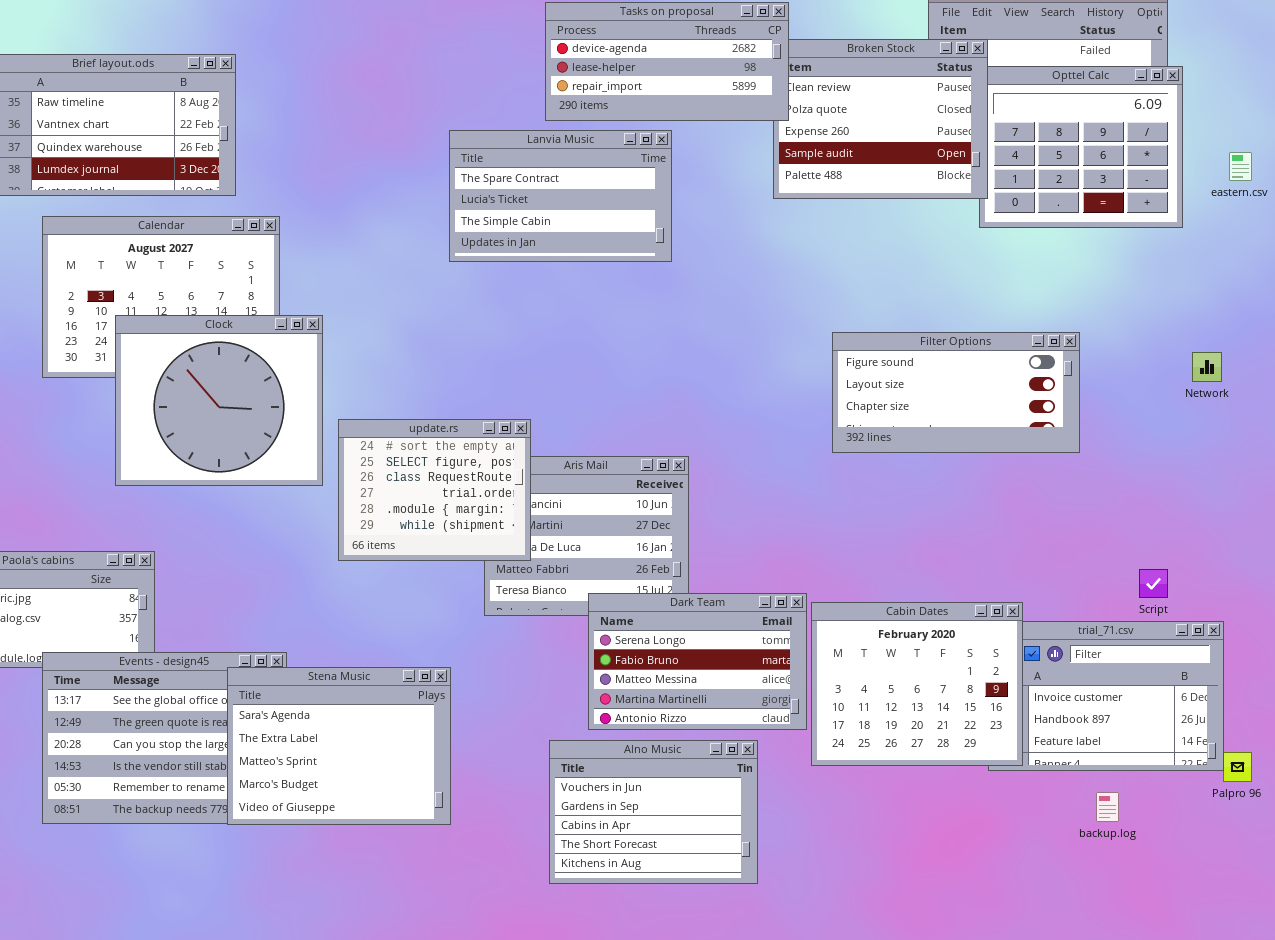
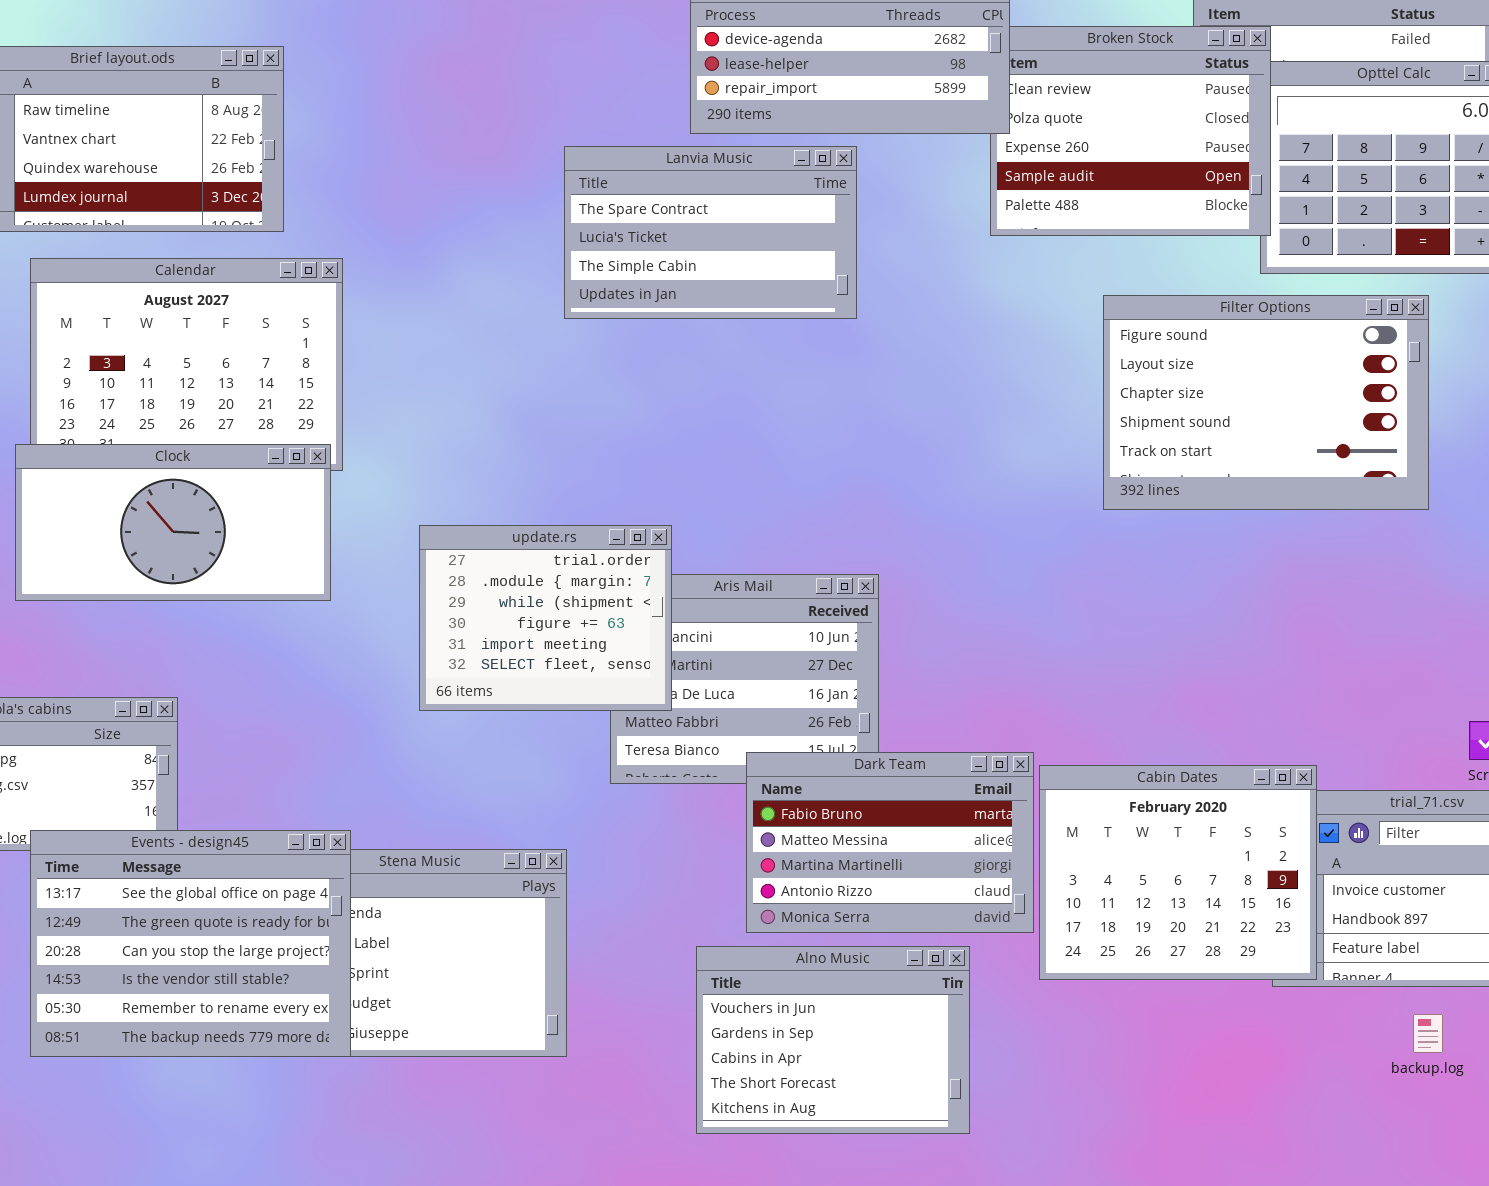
Clock: [115,315,323,486] -> [15,444,331,601], moved, resized
Filter Options: [832,332,1080,453] -> [1103,295,1429,510], moved, resized
update.rs: [338,419,531,561] -> [419,525,672,711], scrolled down 3 rows
Dark Team: [588,593,807,730] -> [746,752,1034,933], scrolled down 1 row
Events - design45: [42,652,287,824] -> [30,830,351,1057], raised

